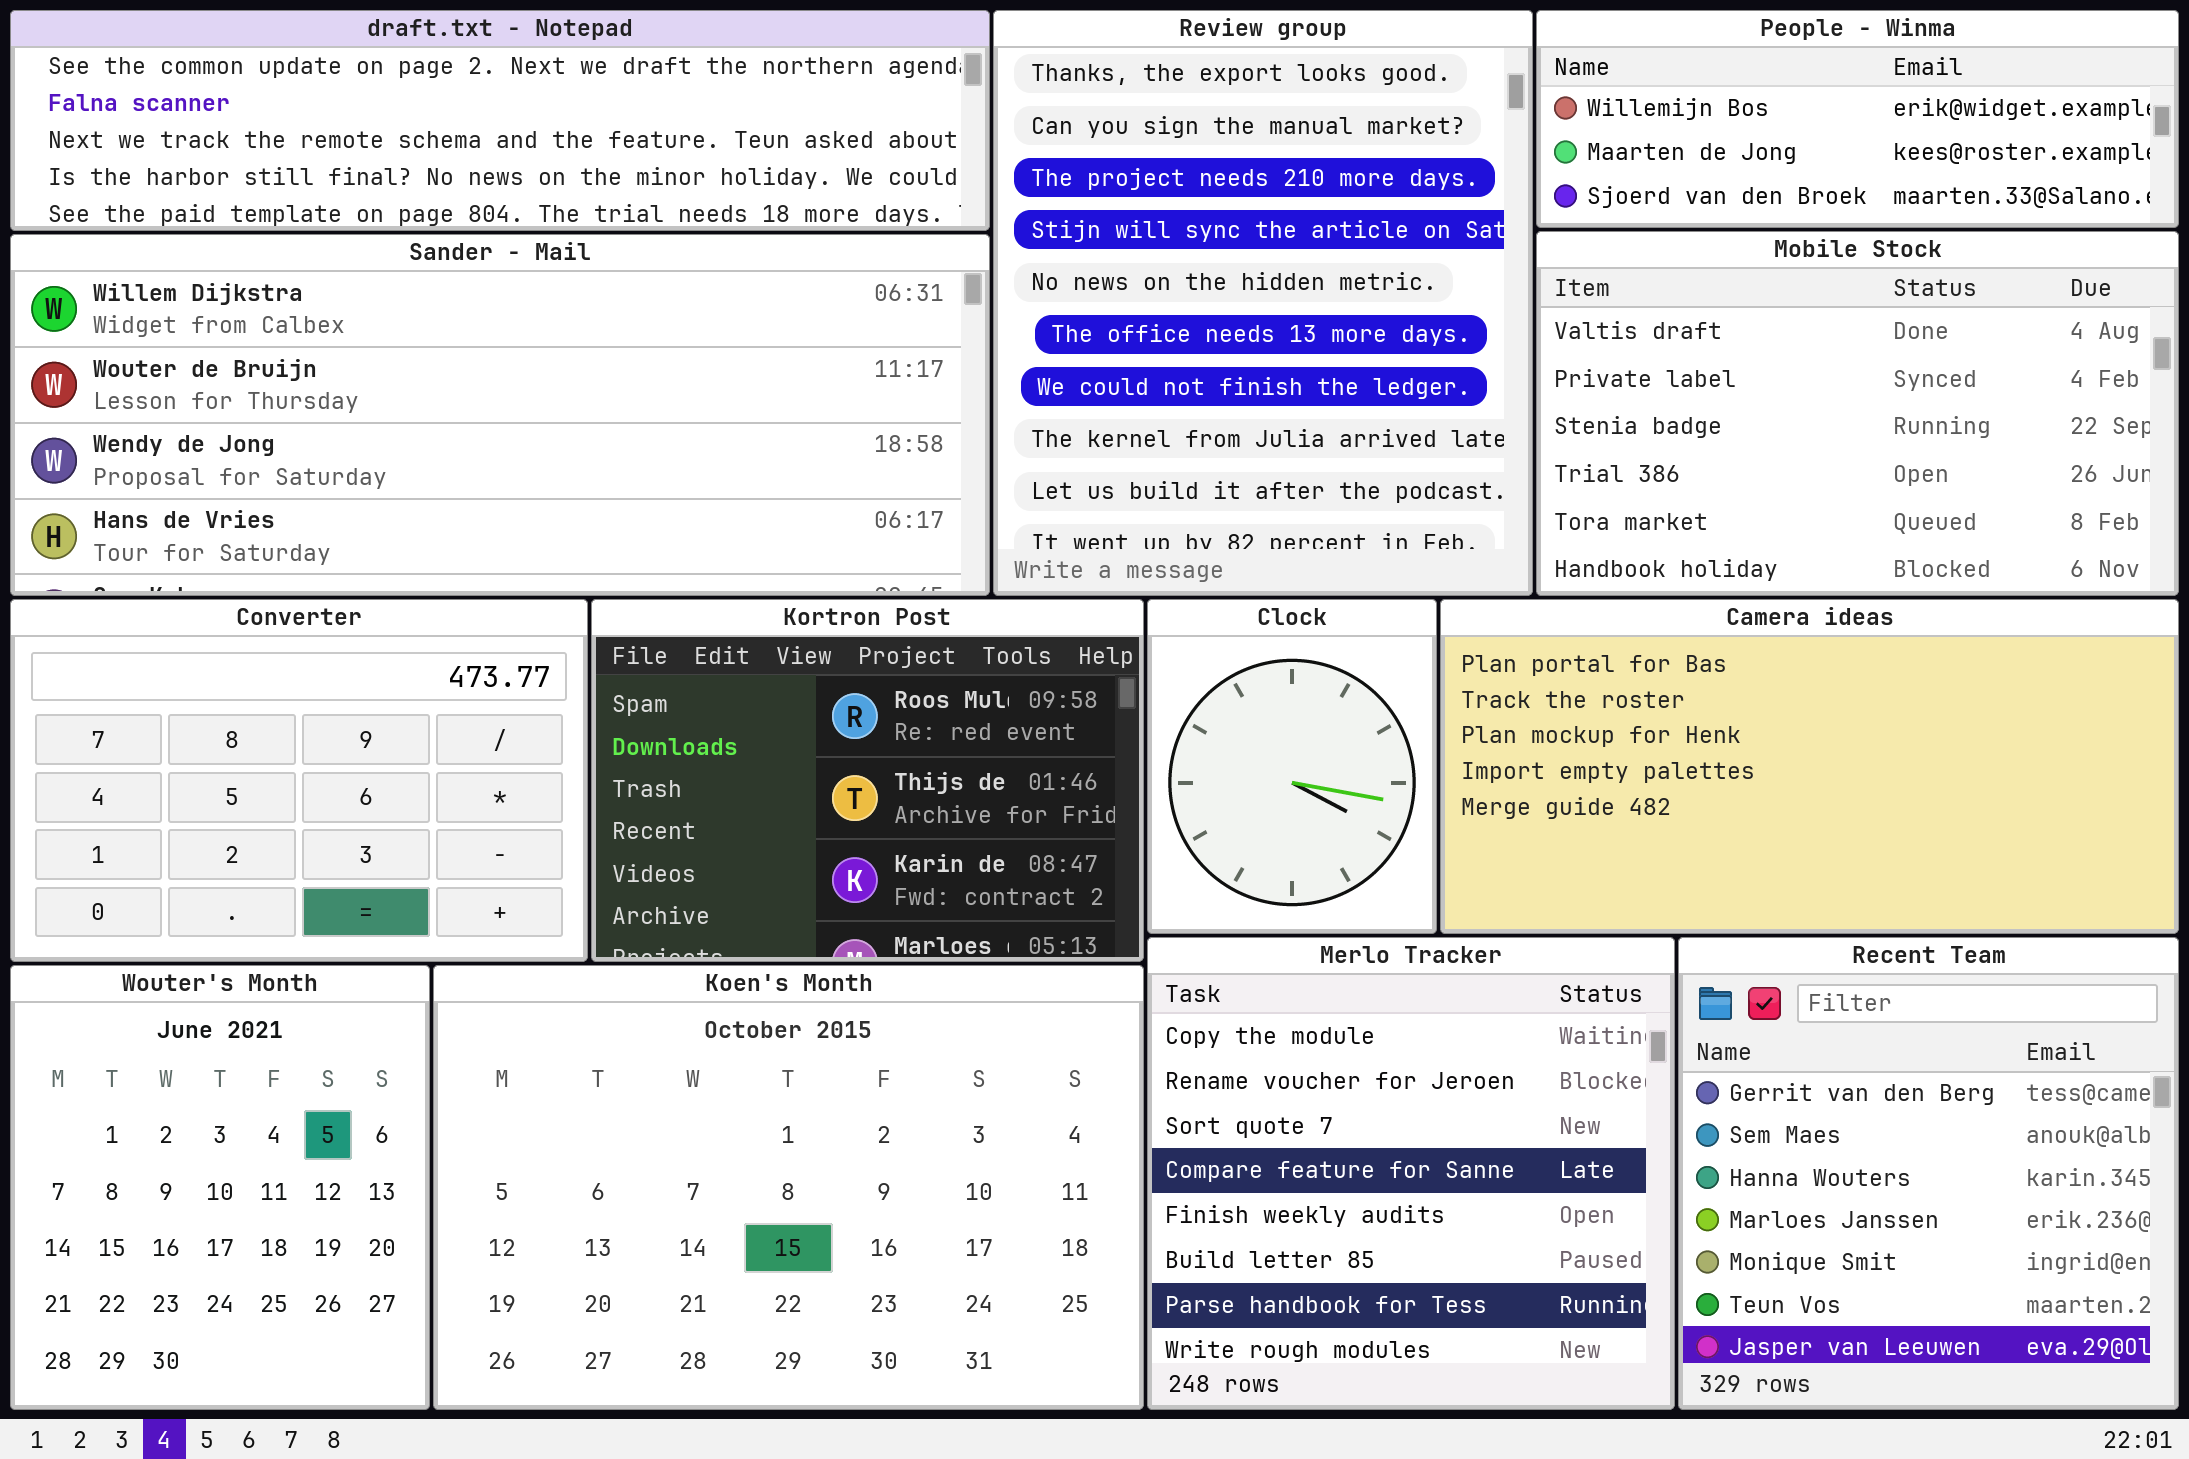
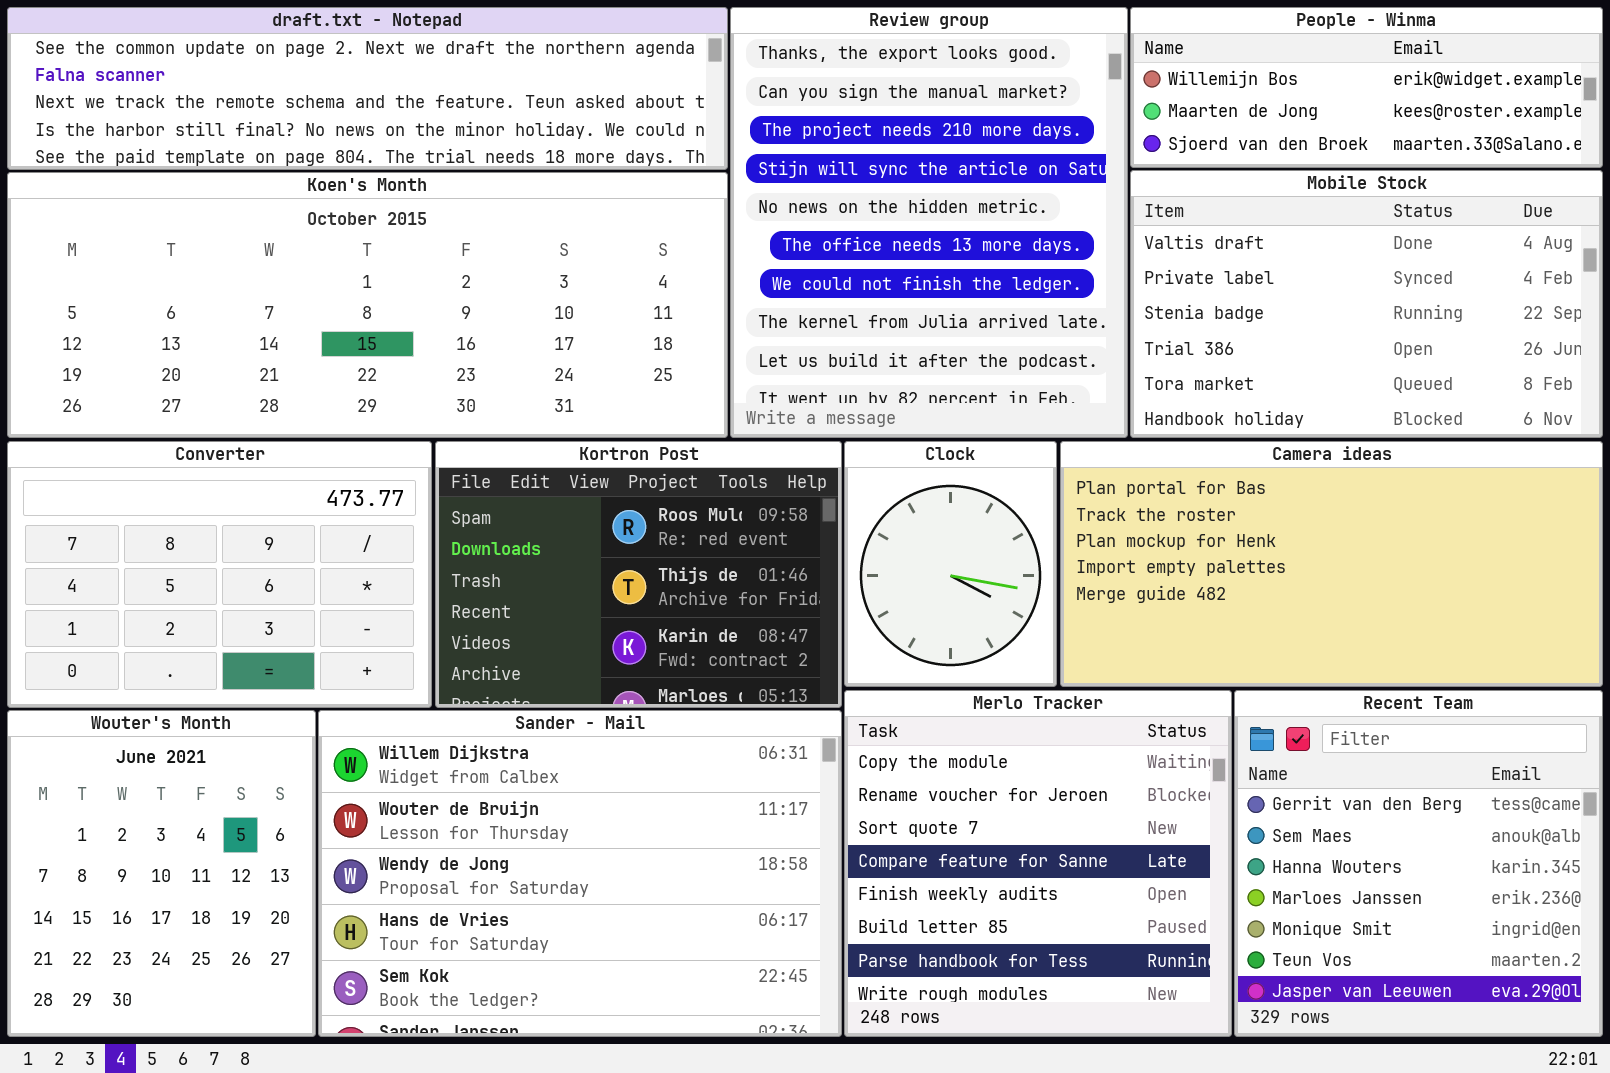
Sander - Mail: [10,234,990,596] -> [318,710,842,1037], moved, resized
Koen's Month: [433,965,1144,1410] -> [7,172,728,438], moved, resized

